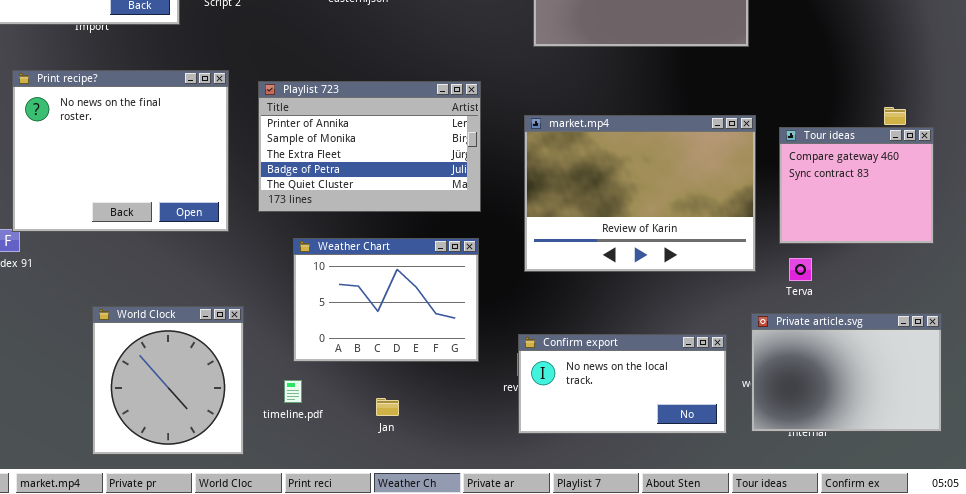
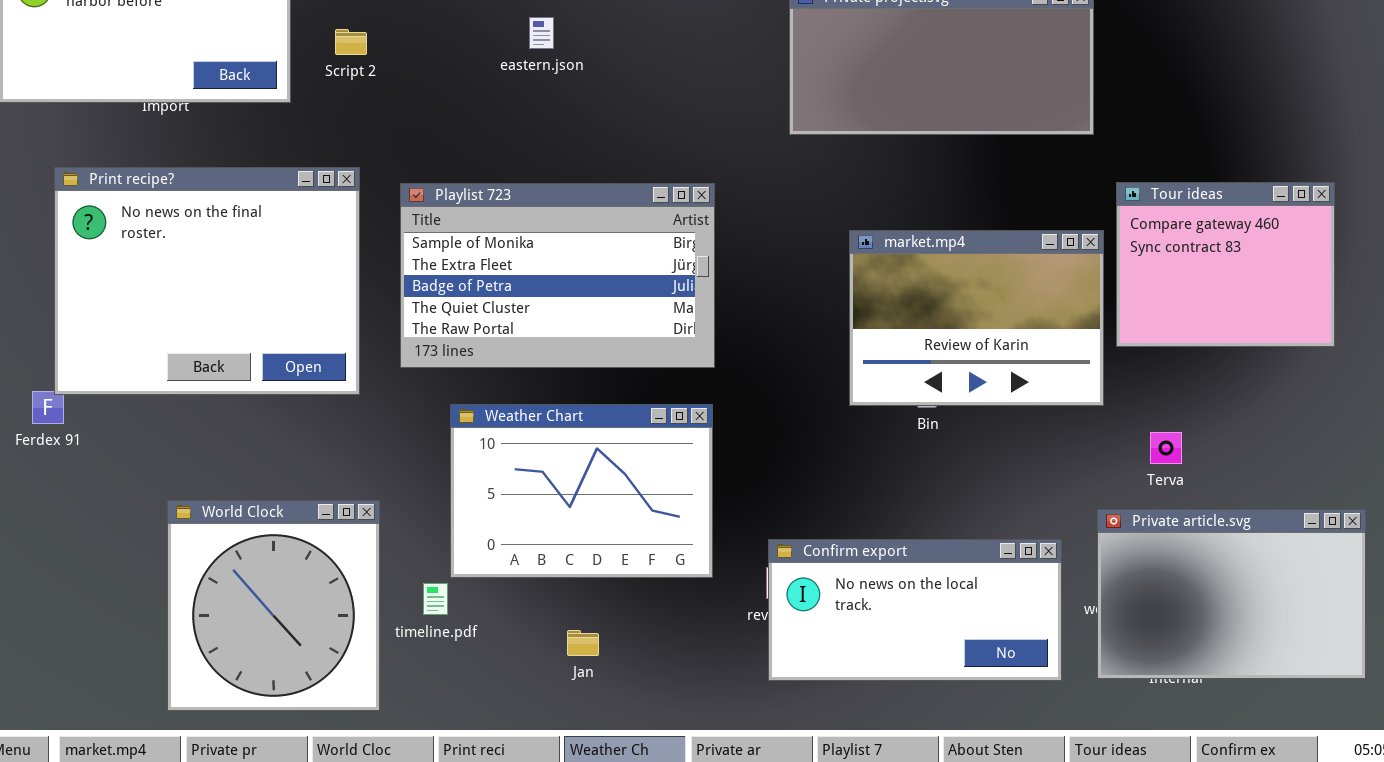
Playlist 723: [258,81,481,212] -> [400,183,715,368], scrolled down 1 row
market.mp4: [524,115,756,272] -> [849,230,1104,406], resized
Tour ideas: [779,127,934,244] -> [1116,182,1335,347], moved
timeline.pdf: [284,380,302,403] -> [423,583,448,615], moved

